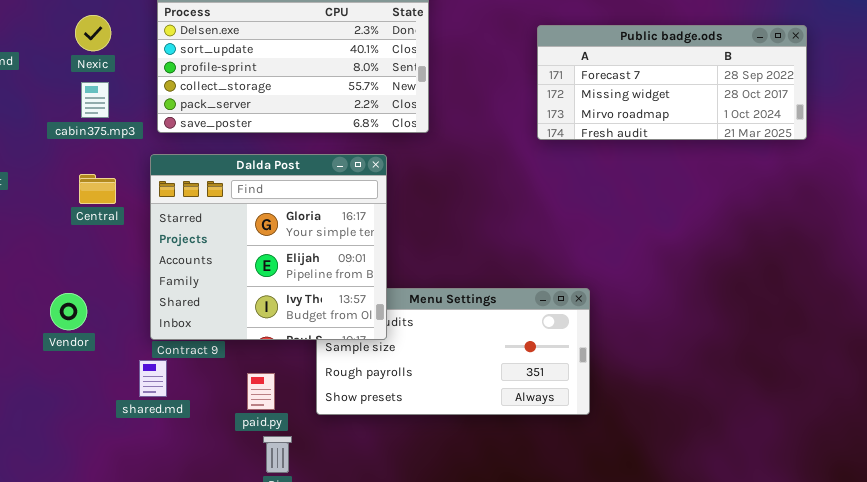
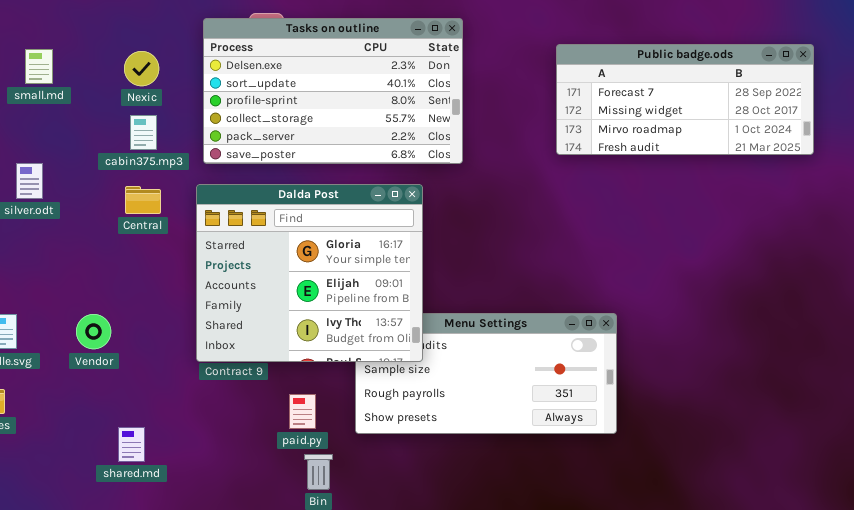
Public badge.ods: [537,25,807,140] -> [556,44,814,155], moved
Central: [79,174,116,204] -> [125,186,161,214], moved
Vendor: [50,293,87,330] -> [76,314,111,349], moved
shared.md: [139,360,167,397] -> [118,427,145,462], moved

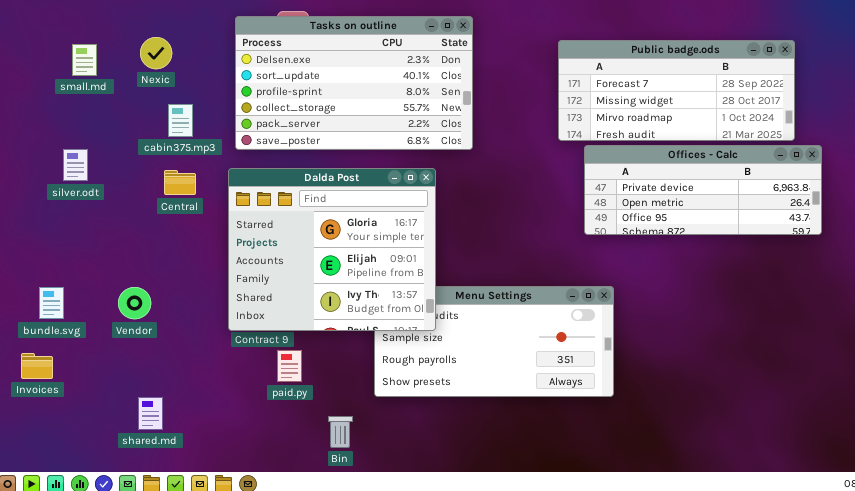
Nexic: [124,51,159,86] -> [140,37,172,69], moved
Offices - Calc: none -> [584,145,822,235], opened
paid.py: [289,394,316,429] -> [277,350,302,382], moved
shared.md: [118,427,145,462] -> [138,397,163,430], moved

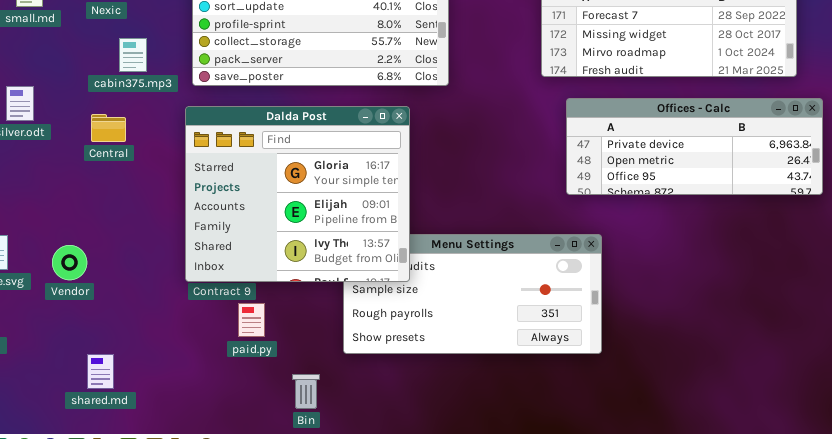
Offices - Calc: [584,145,822,235] -> [566,98,823,195], moved
Central: [164,170,196,195] -> [91,114,126,142], moved
Vendor: [118,287,151,319] -> [52,245,87,280], moved

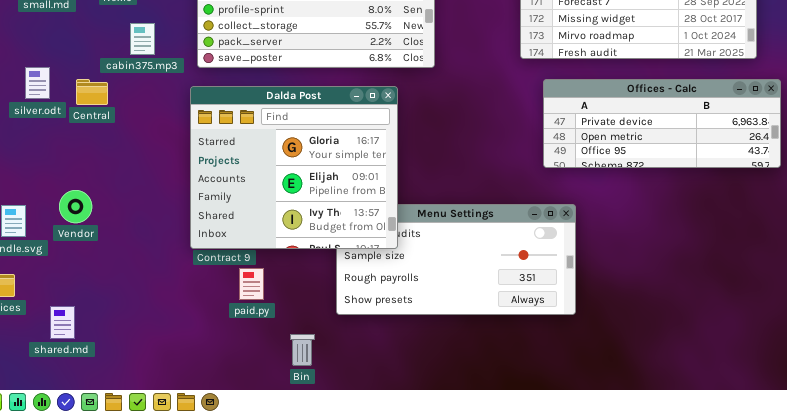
Central: [91,114,126,142] -> [76,79,108,105], moved
Vendor: [52,245,87,280] -> [59,190,92,223], moved
shared.md: [87,354,114,389] -> [50,306,75,339], moved

